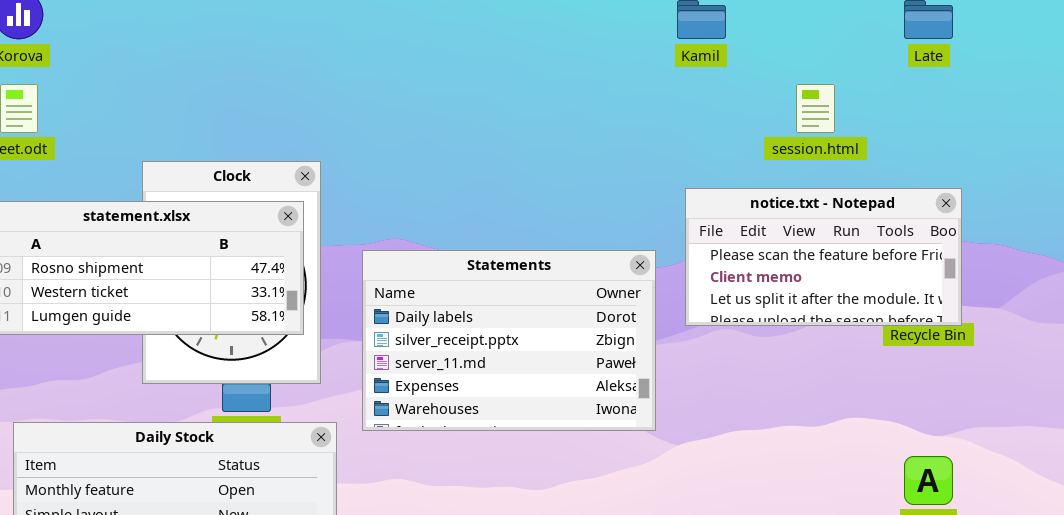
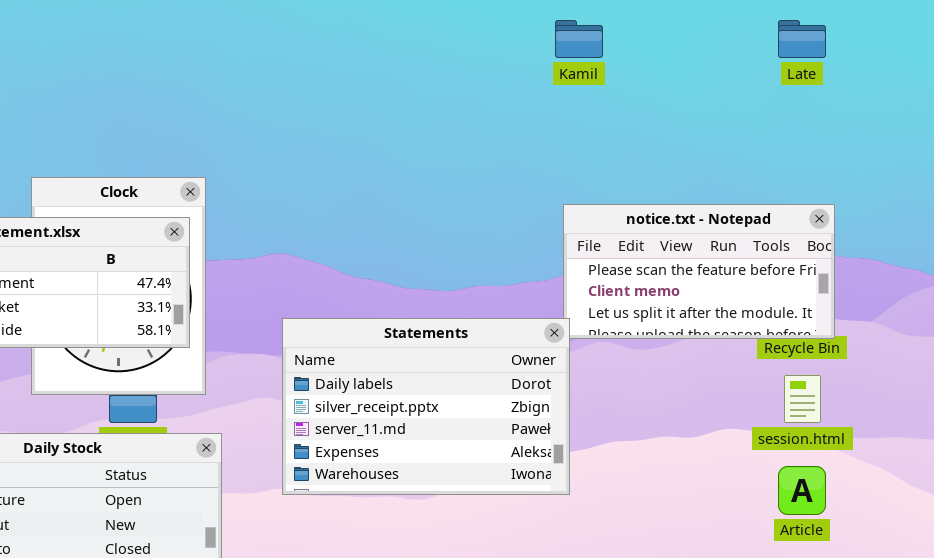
session.html: [796,84,835,133] -> [784,375,821,423], moved
Statements: [362,250,656,431] -> [282,318,570,495], moved

